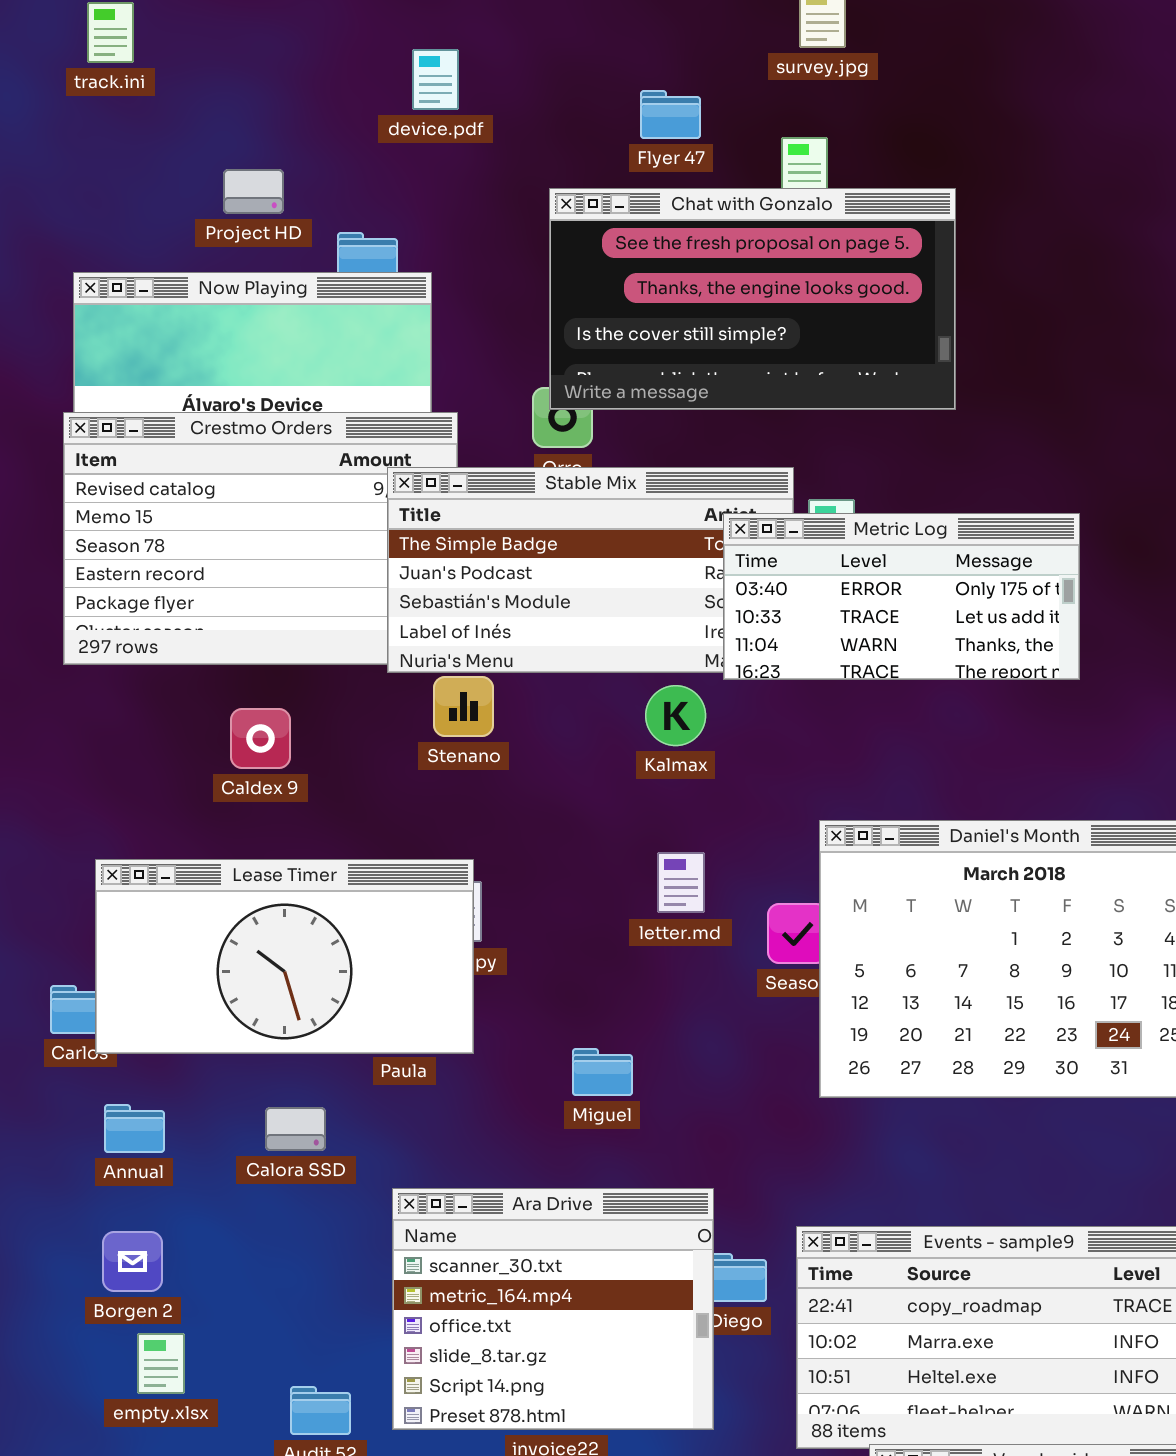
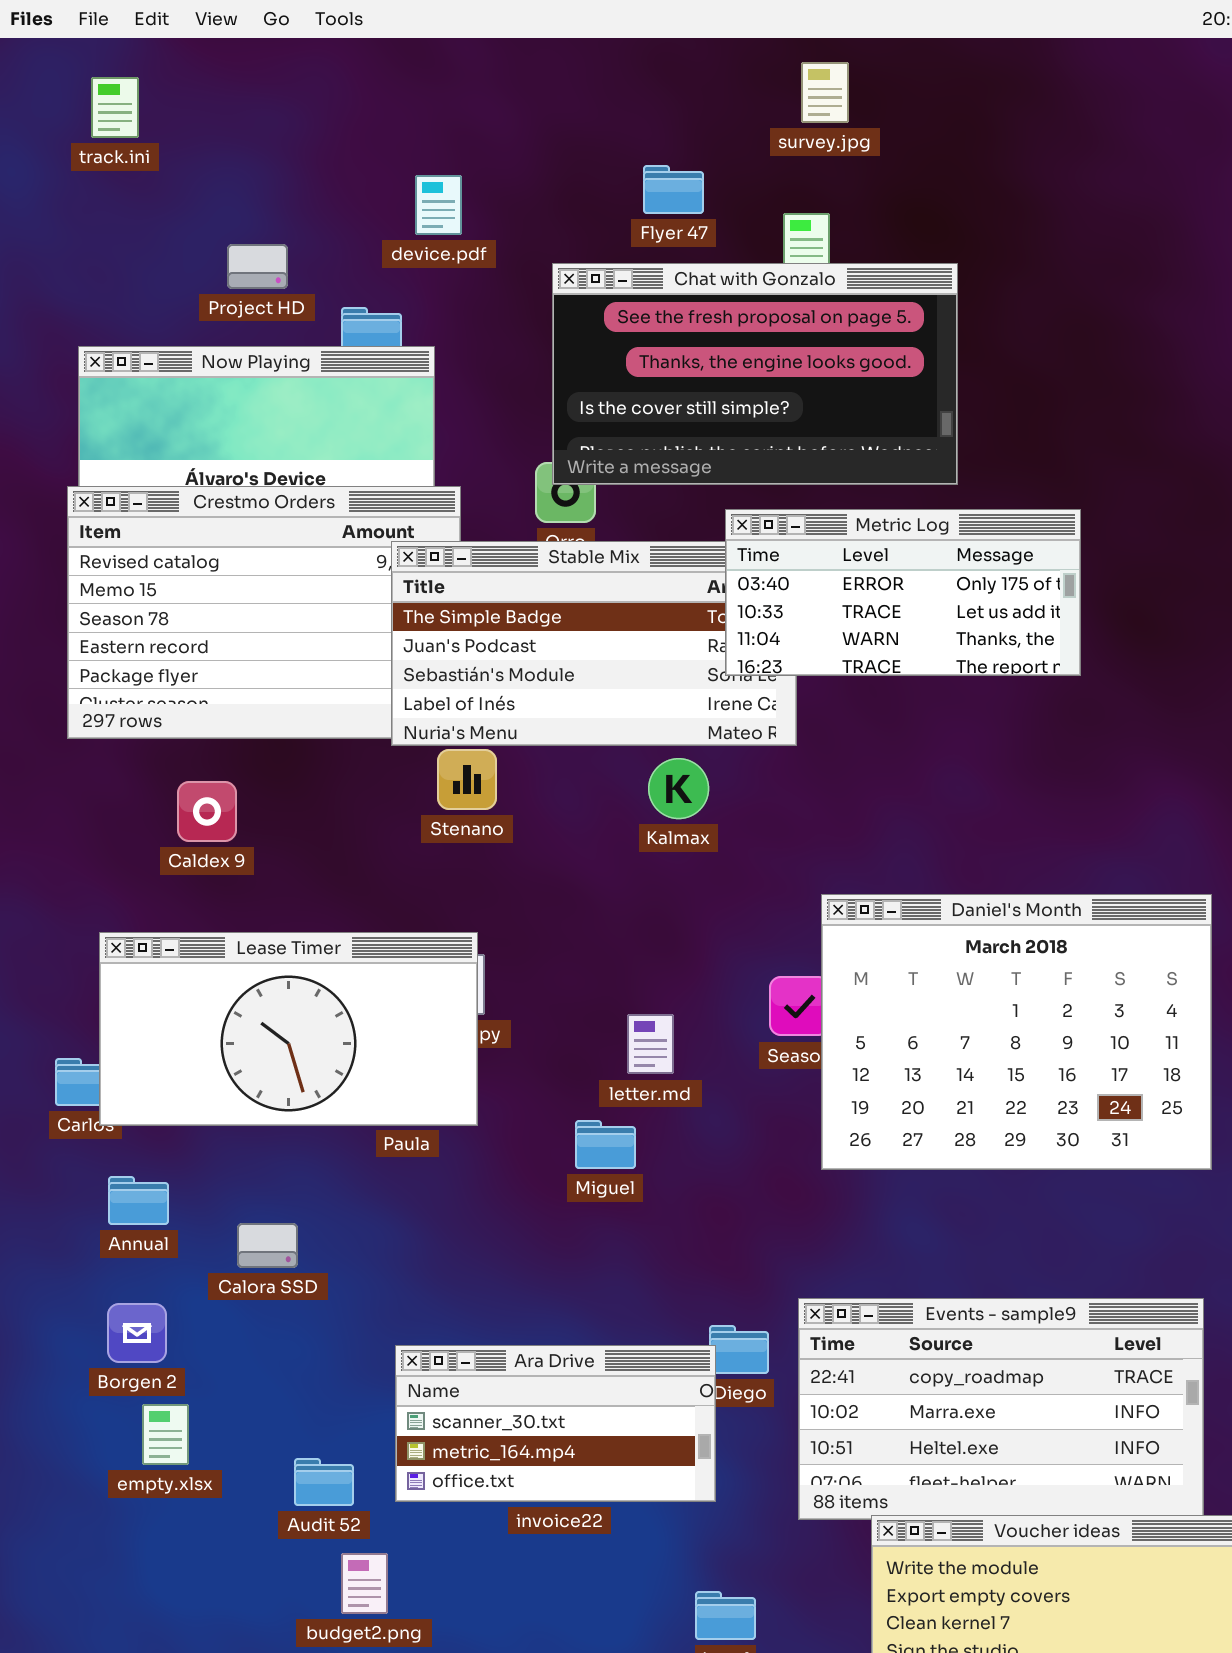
device.pdf: [412,49,459,110] -> [415,175,462,235], moved
Metric Log: [723,513,1080,680] -> [725,509,1081,676], moved
Caldex 9: [230,708,291,769] -> [177,781,237,842], moved
letter.md: [657,852,705,913] -> [627,1014,674,1074], moved
Calora SSD: [265,1107,326,1151] -> [237,1223,298,1268], moved
Ara Drive: [392,1188,714,1430] -> [395,1345,716,1502], resized

